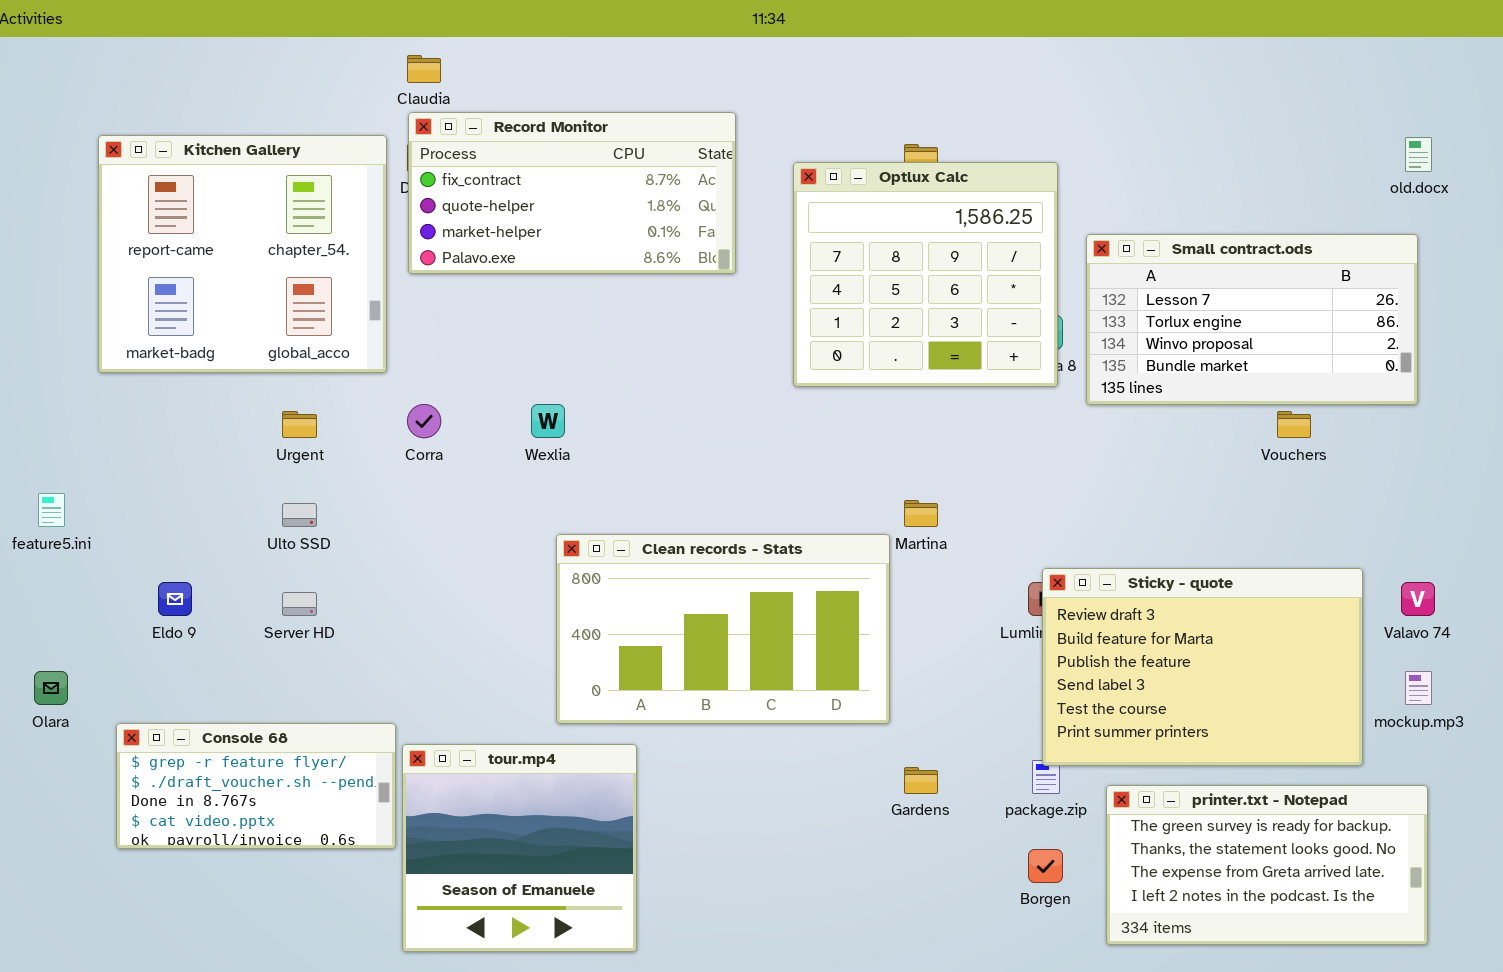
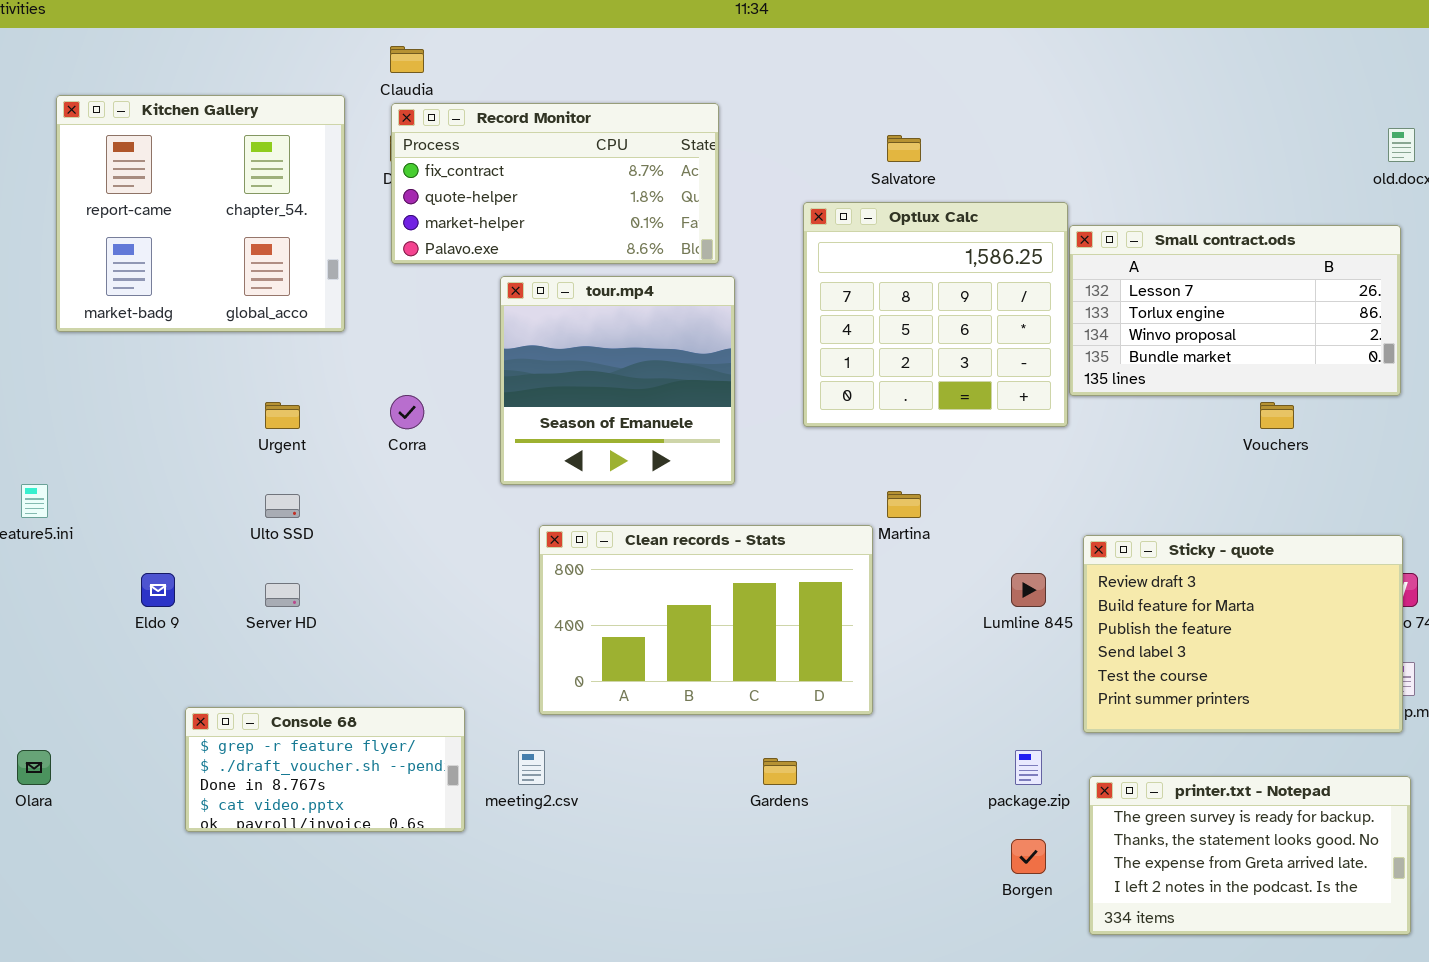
Kitchen Gallery: [98,135,387,373] -> [56,95,345,332], moved
Optlux Calc: [793,162,1058,387] -> [803,202,1068,427], moved
Sticky - quote: [1042,568,1363,766] -> [1083,535,1403,733], moved
Olara: [34,671,68,705] -> [17,750,51,785], moved
Console 68: [116,723,396,849] -> [185,707,465,832], moved
tour.mp4: [402,744,637,952] -> [500,276,735,485], moved
Gardens: [904,767,938,794] -> [763,758,797,785], moved

